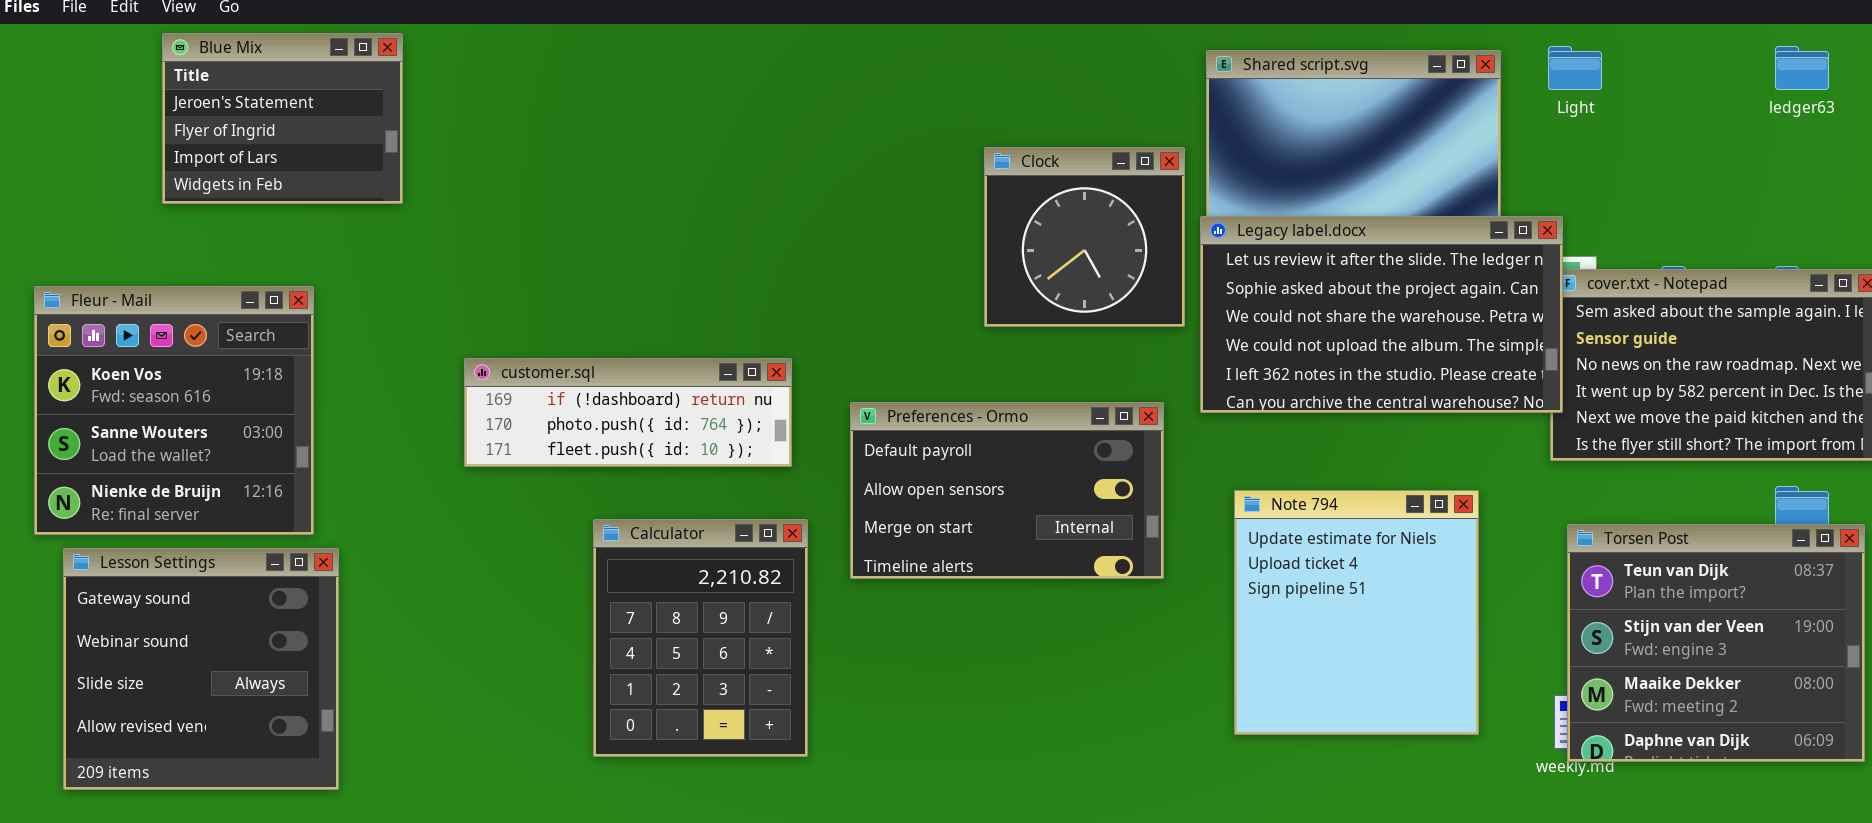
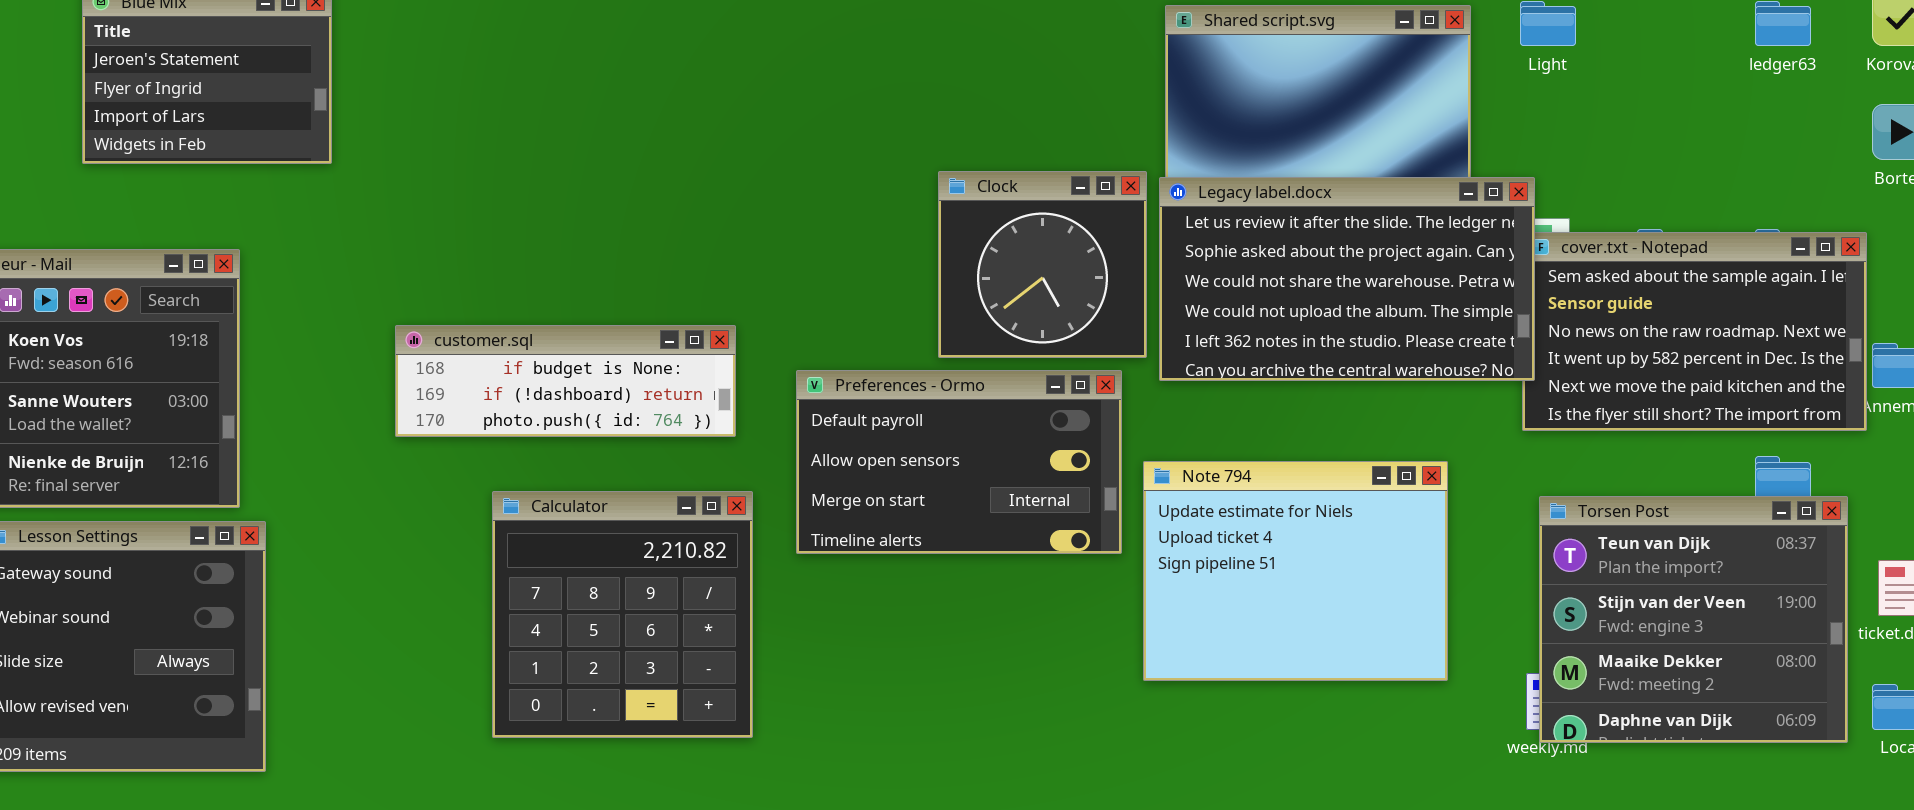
Clock: [984,147,1185,327] -> [938,171,1147,358], moved
customer.sql: [464,358,792,467] -> [395,325,736,437], scrolled up 1 row
Note 794: [1234,490,1479,735] -> [1143,461,1448,681], resized
Calculator: [593,519,808,757] -> [492,491,753,738], resized

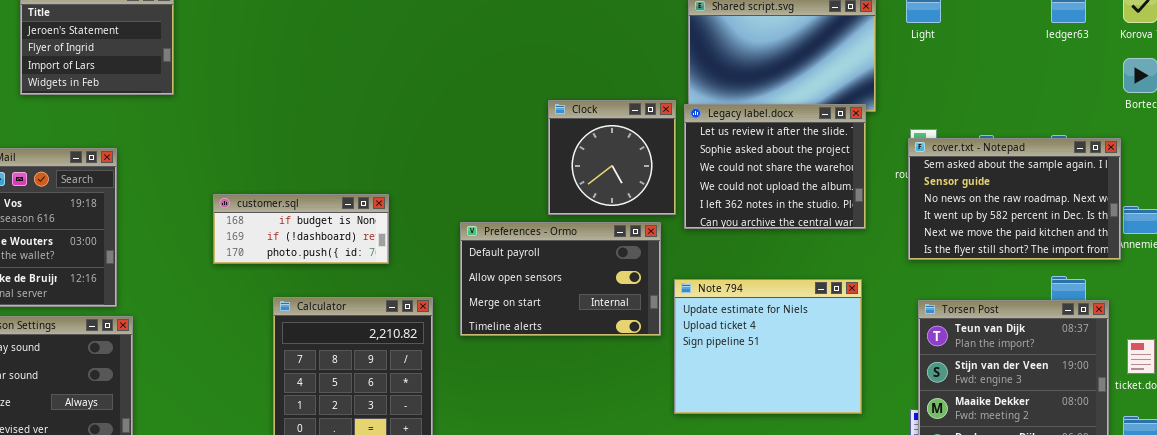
Legacy label.docx: [1159,177,1535,381] -> [684,104,866,229], resized
customer.sql: [395,325,736,437] -> [213,194,389,264], resized

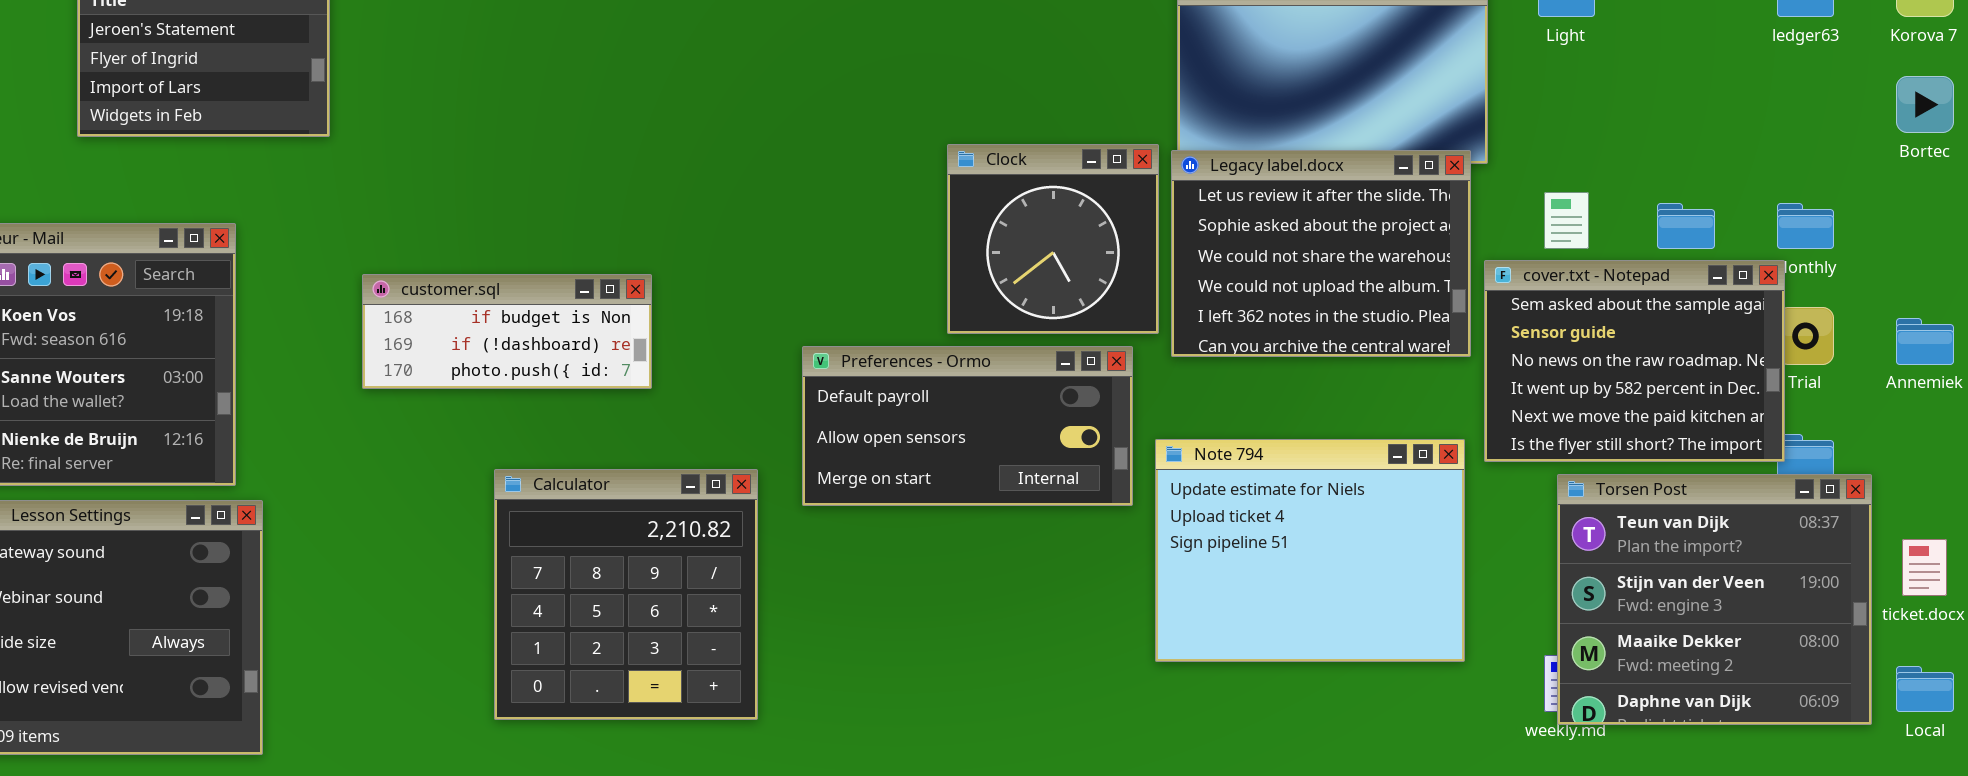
cover.txt - Notepad: [908,138,1121,260] -> [1484,260,1785,462], moved, resized
customer.sql: [213,194,389,264] -> [362,274,652,389], moved
Preferences - Ormo: [460,222,661,336] -> [802,346,1133,506], resized

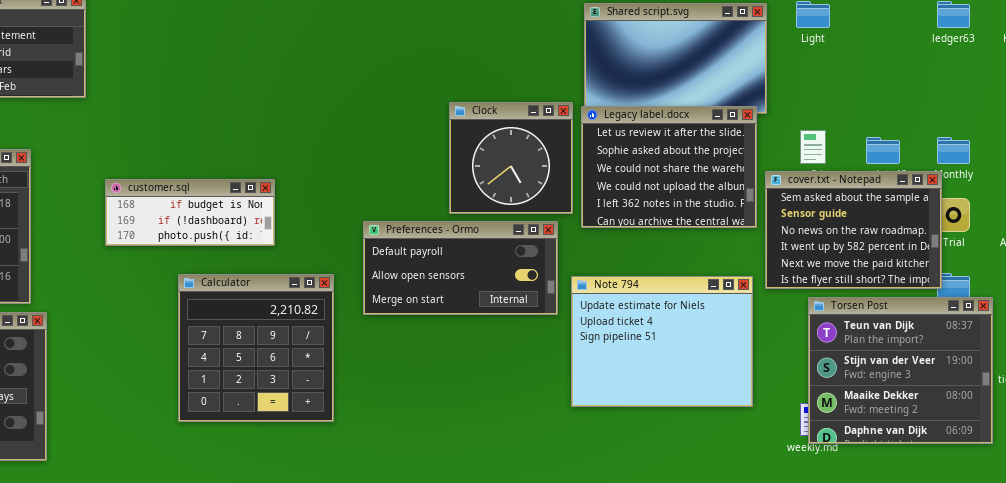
Calculator: [494,469,758,720] -> [178,274,334,422], moved

